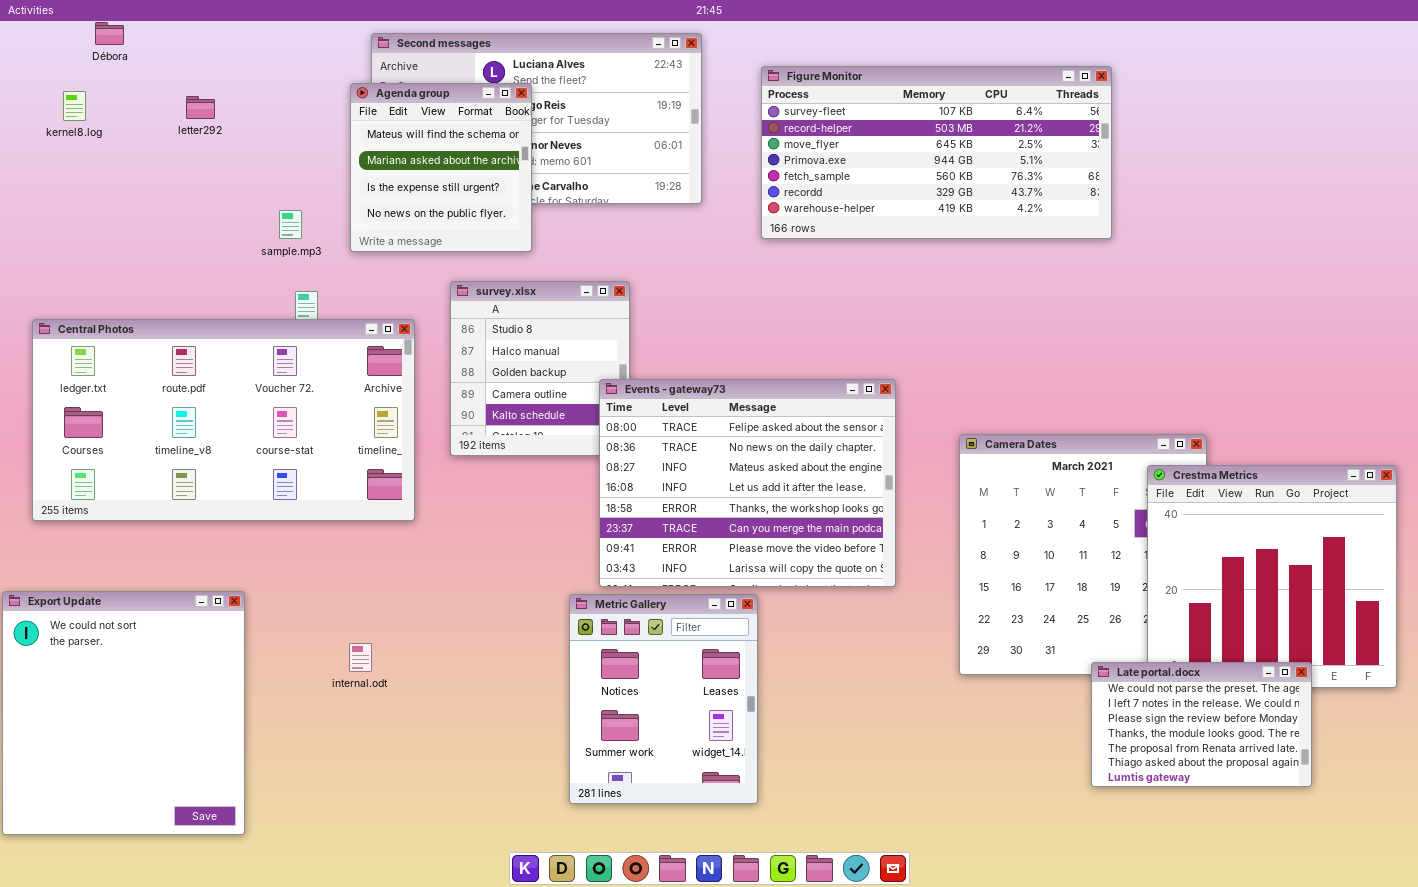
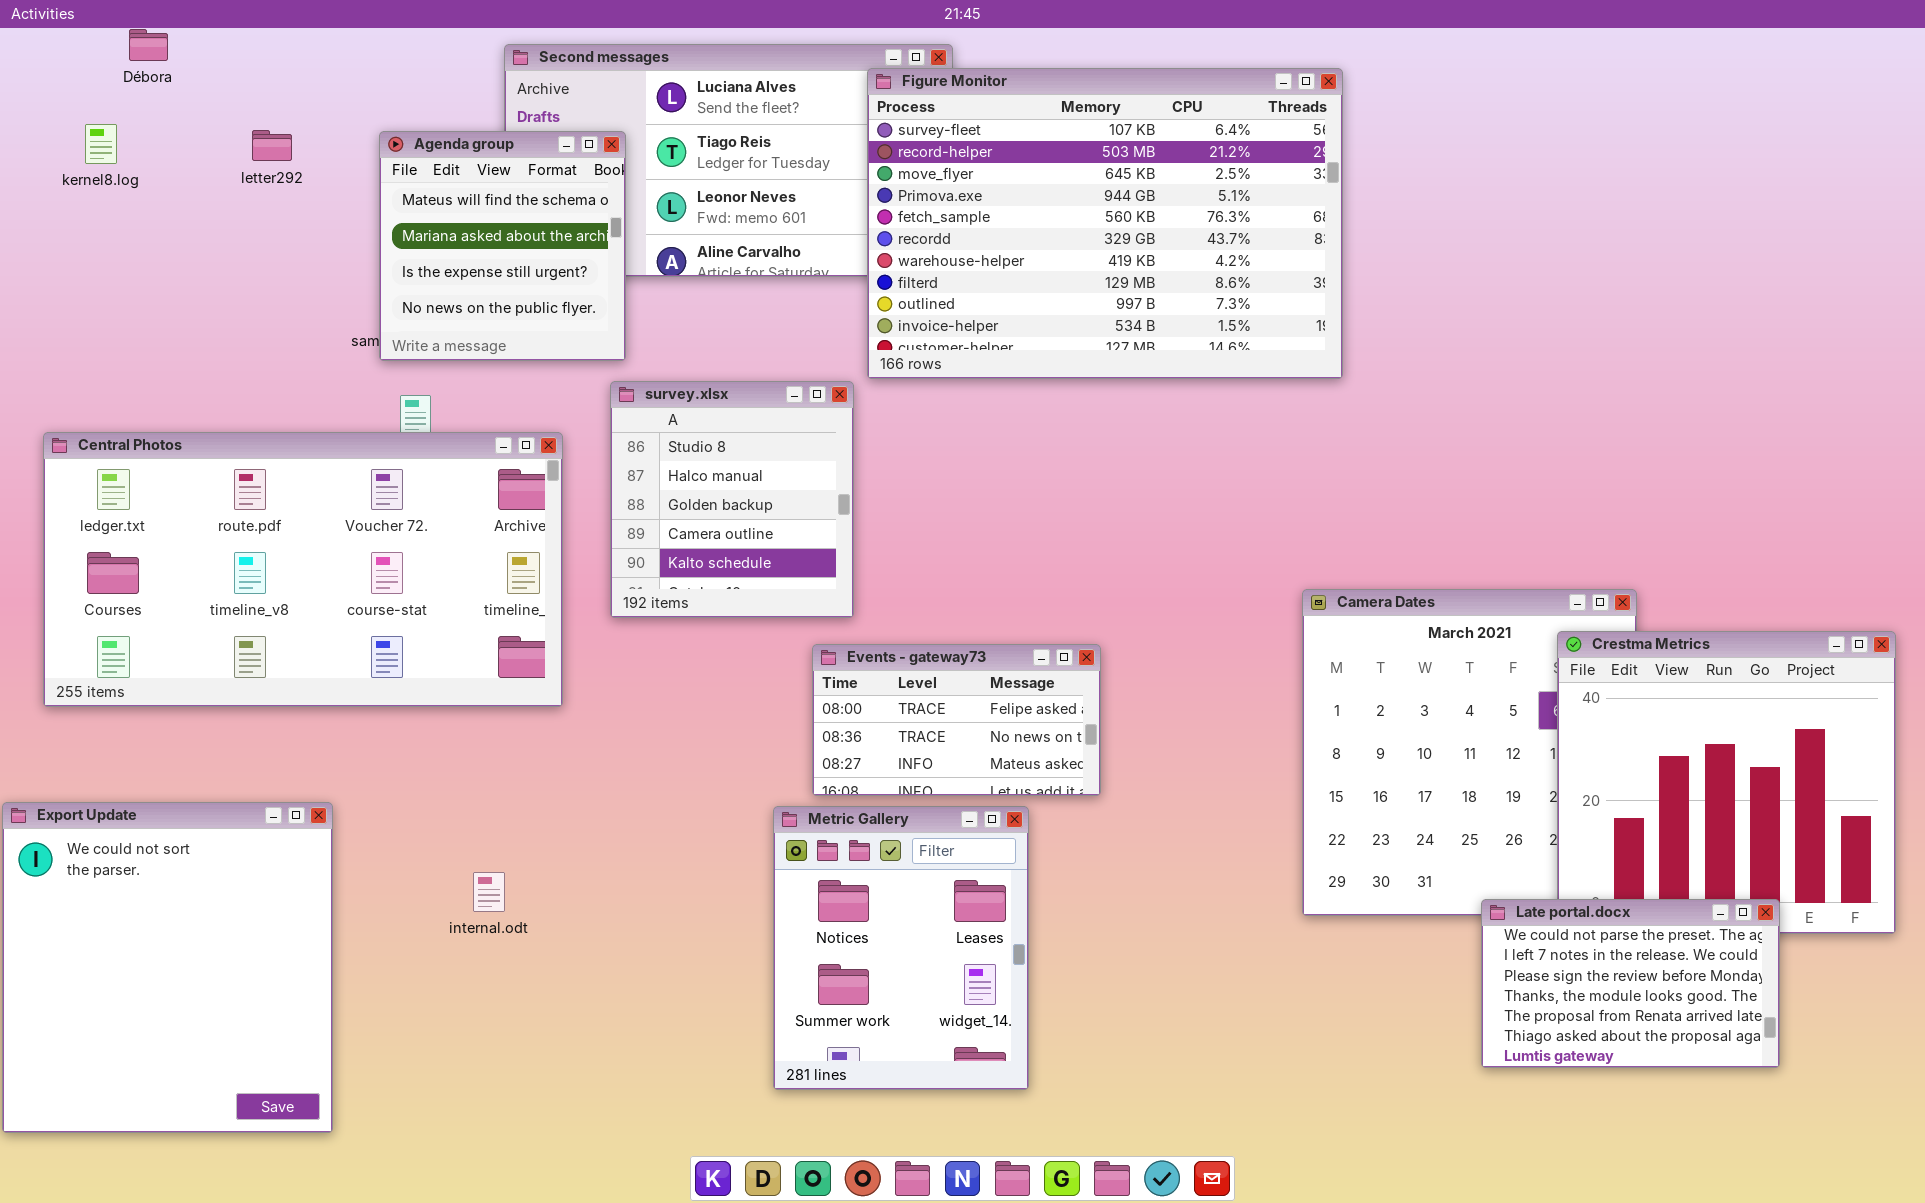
Figure Monitor: [761,66,1112,239] -> [867,68,1343,379], moved, resized
Agenda group: [350,83,532,252] -> [379,131,626,361], moved
Events - gateway73: [599,379,896,587] -> [812,644,1101,796], resized

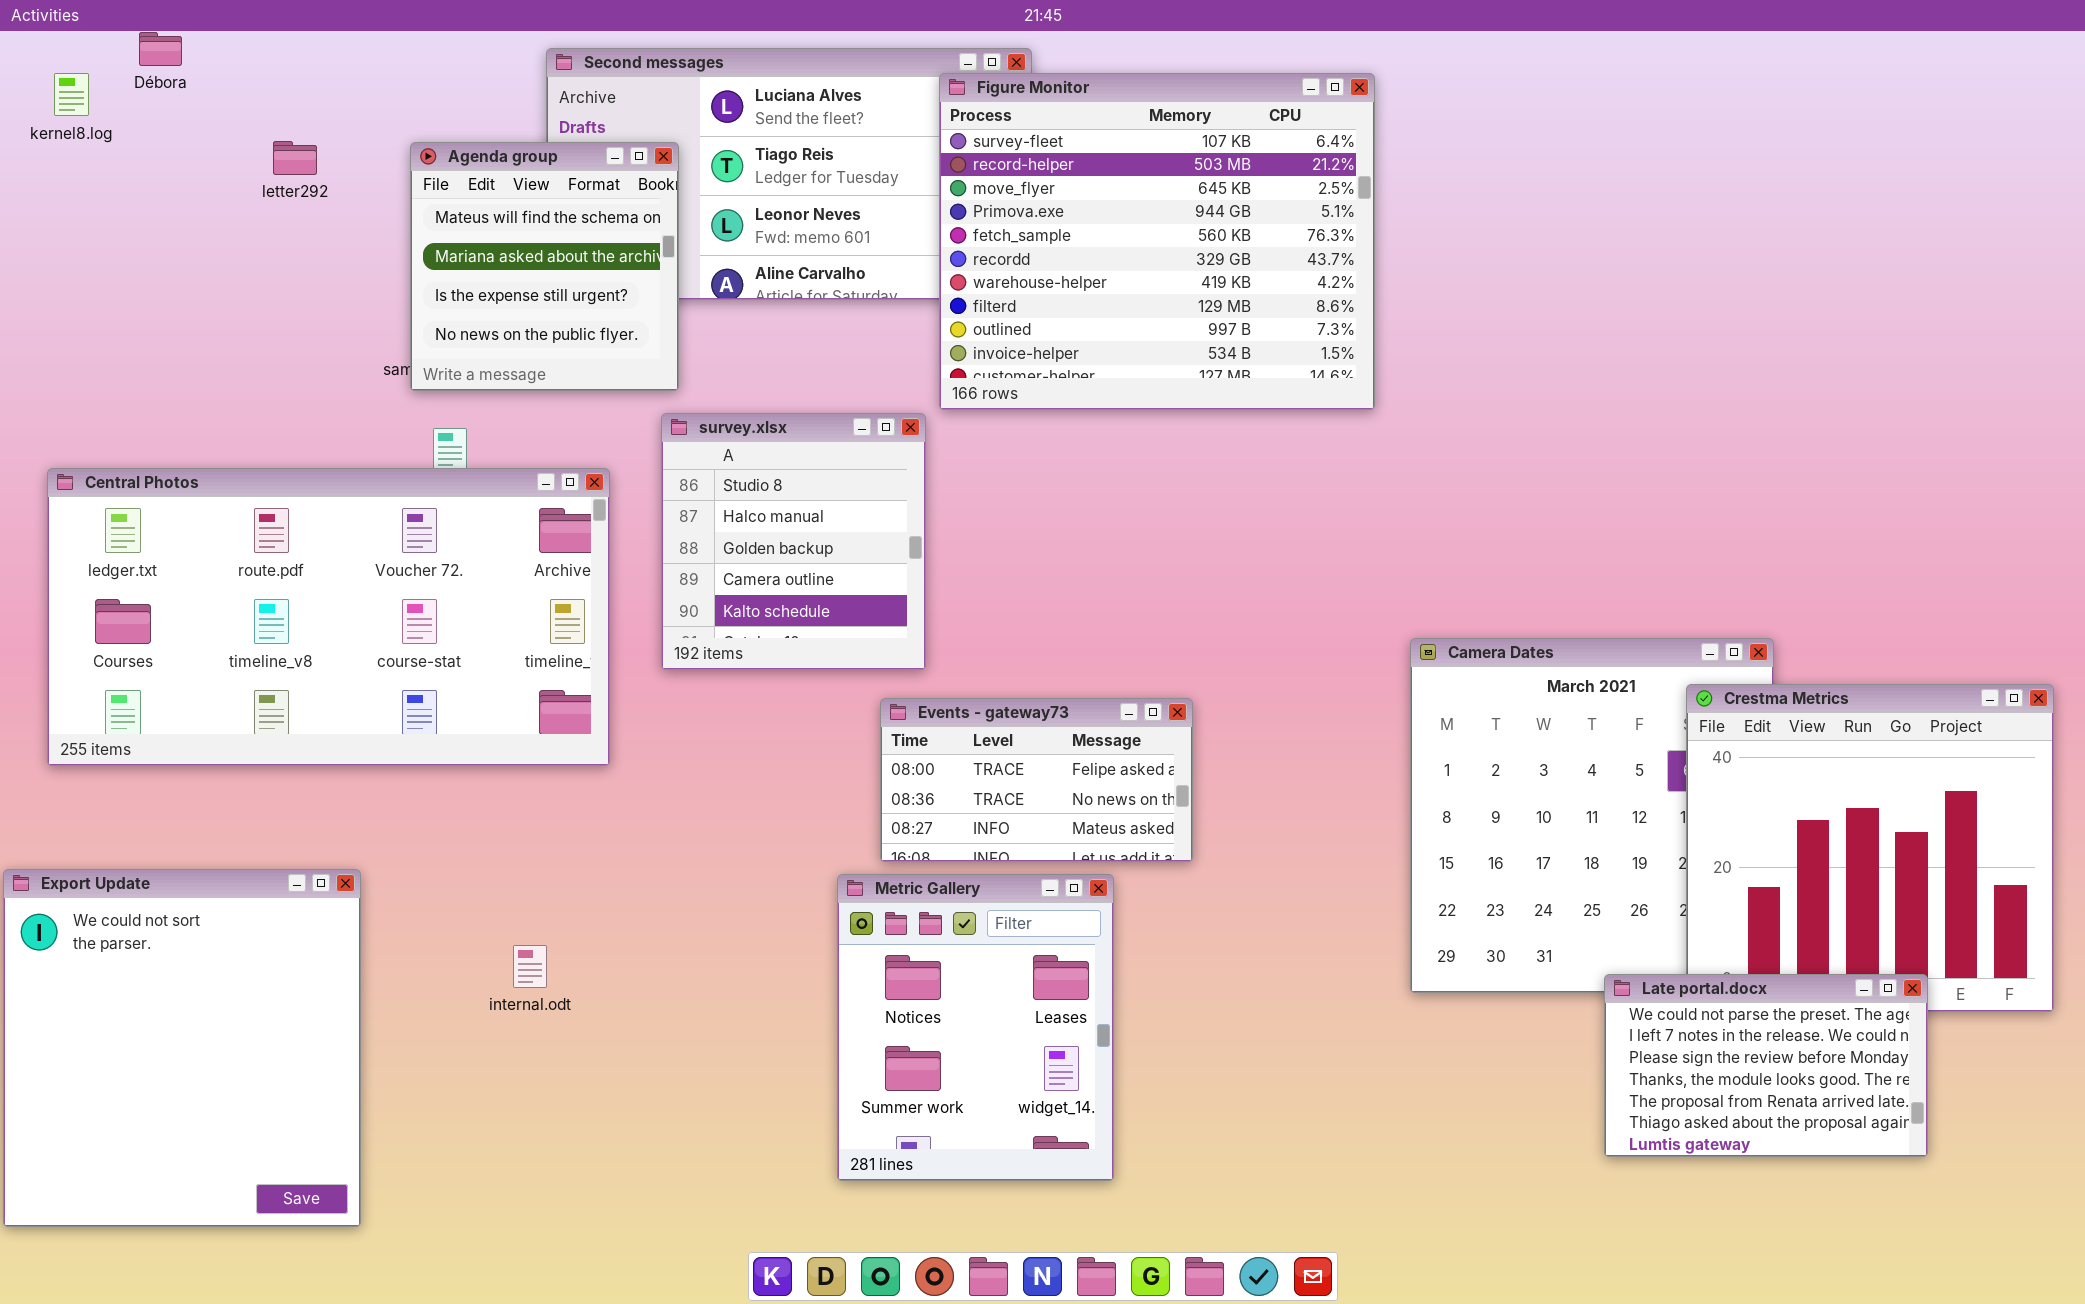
Figure Monitor: [867,68,1343,379] -> [939,73,1375,410], resized
kernel8.log: [85,124,117,164] -> [54,73,89,116], moved

